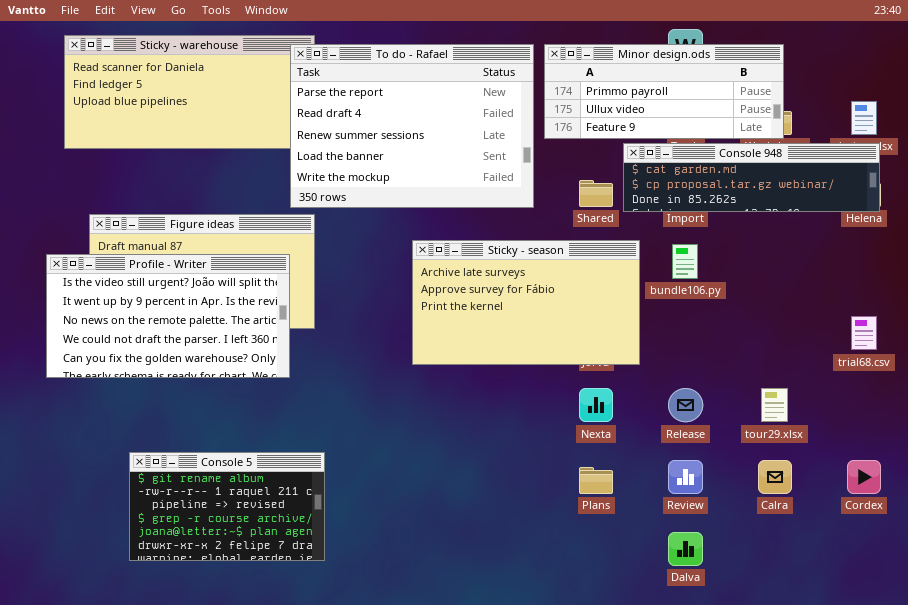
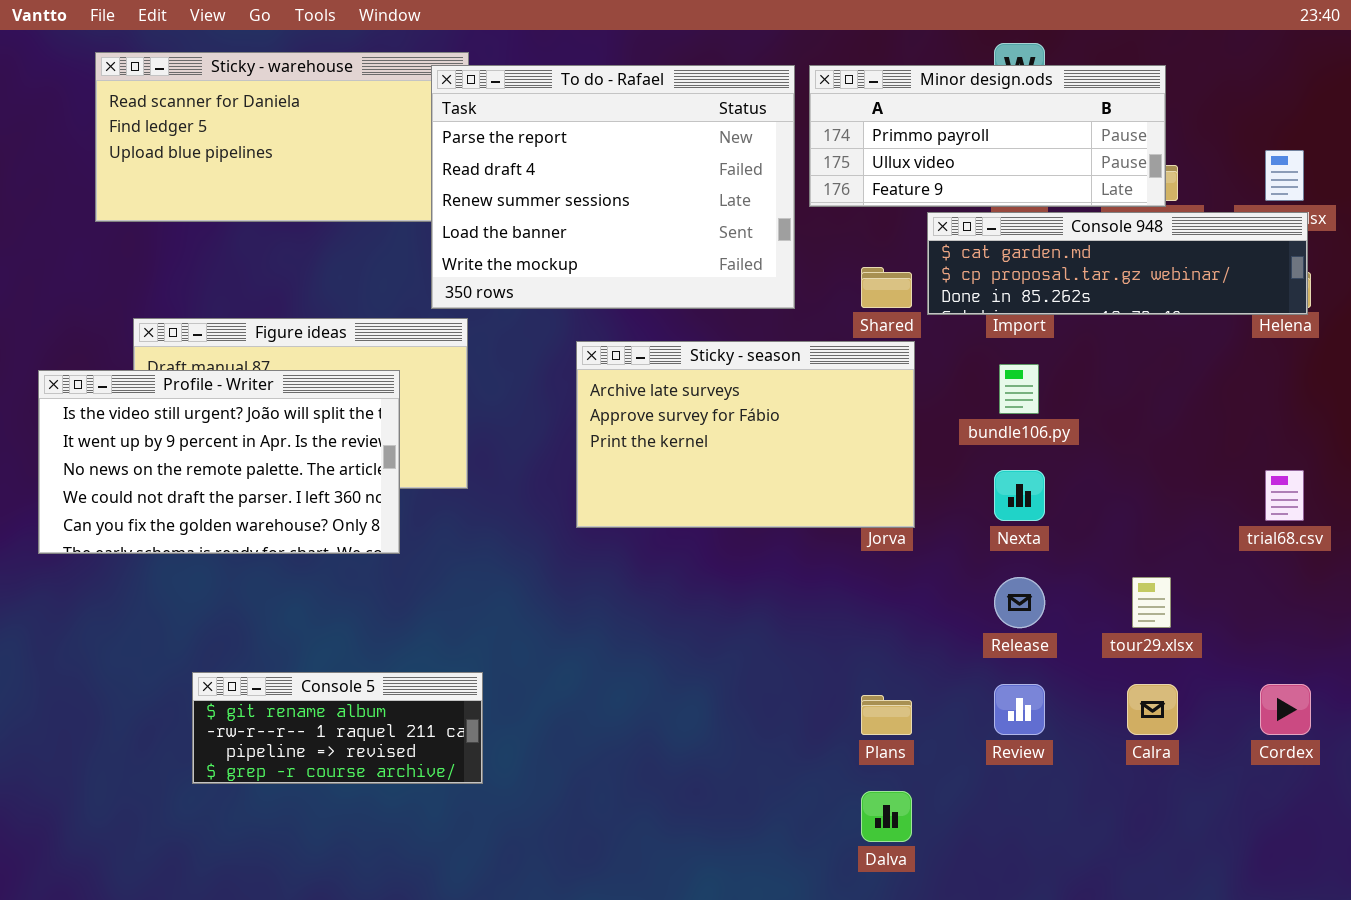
Sticky - season: [412,240,640,365] -> [576,341,915,528], moved
Profile - Writer: [46,254,290,378] -> [38,370,400,554], moved
Nexta: [579,388,613,422] -> [994,470,1045,521], moved
Console 5: [129,452,325,561] -> [192,672,483,784], resized
Dalva: [668,532,703,566] -> [861,791,912,842], moved

